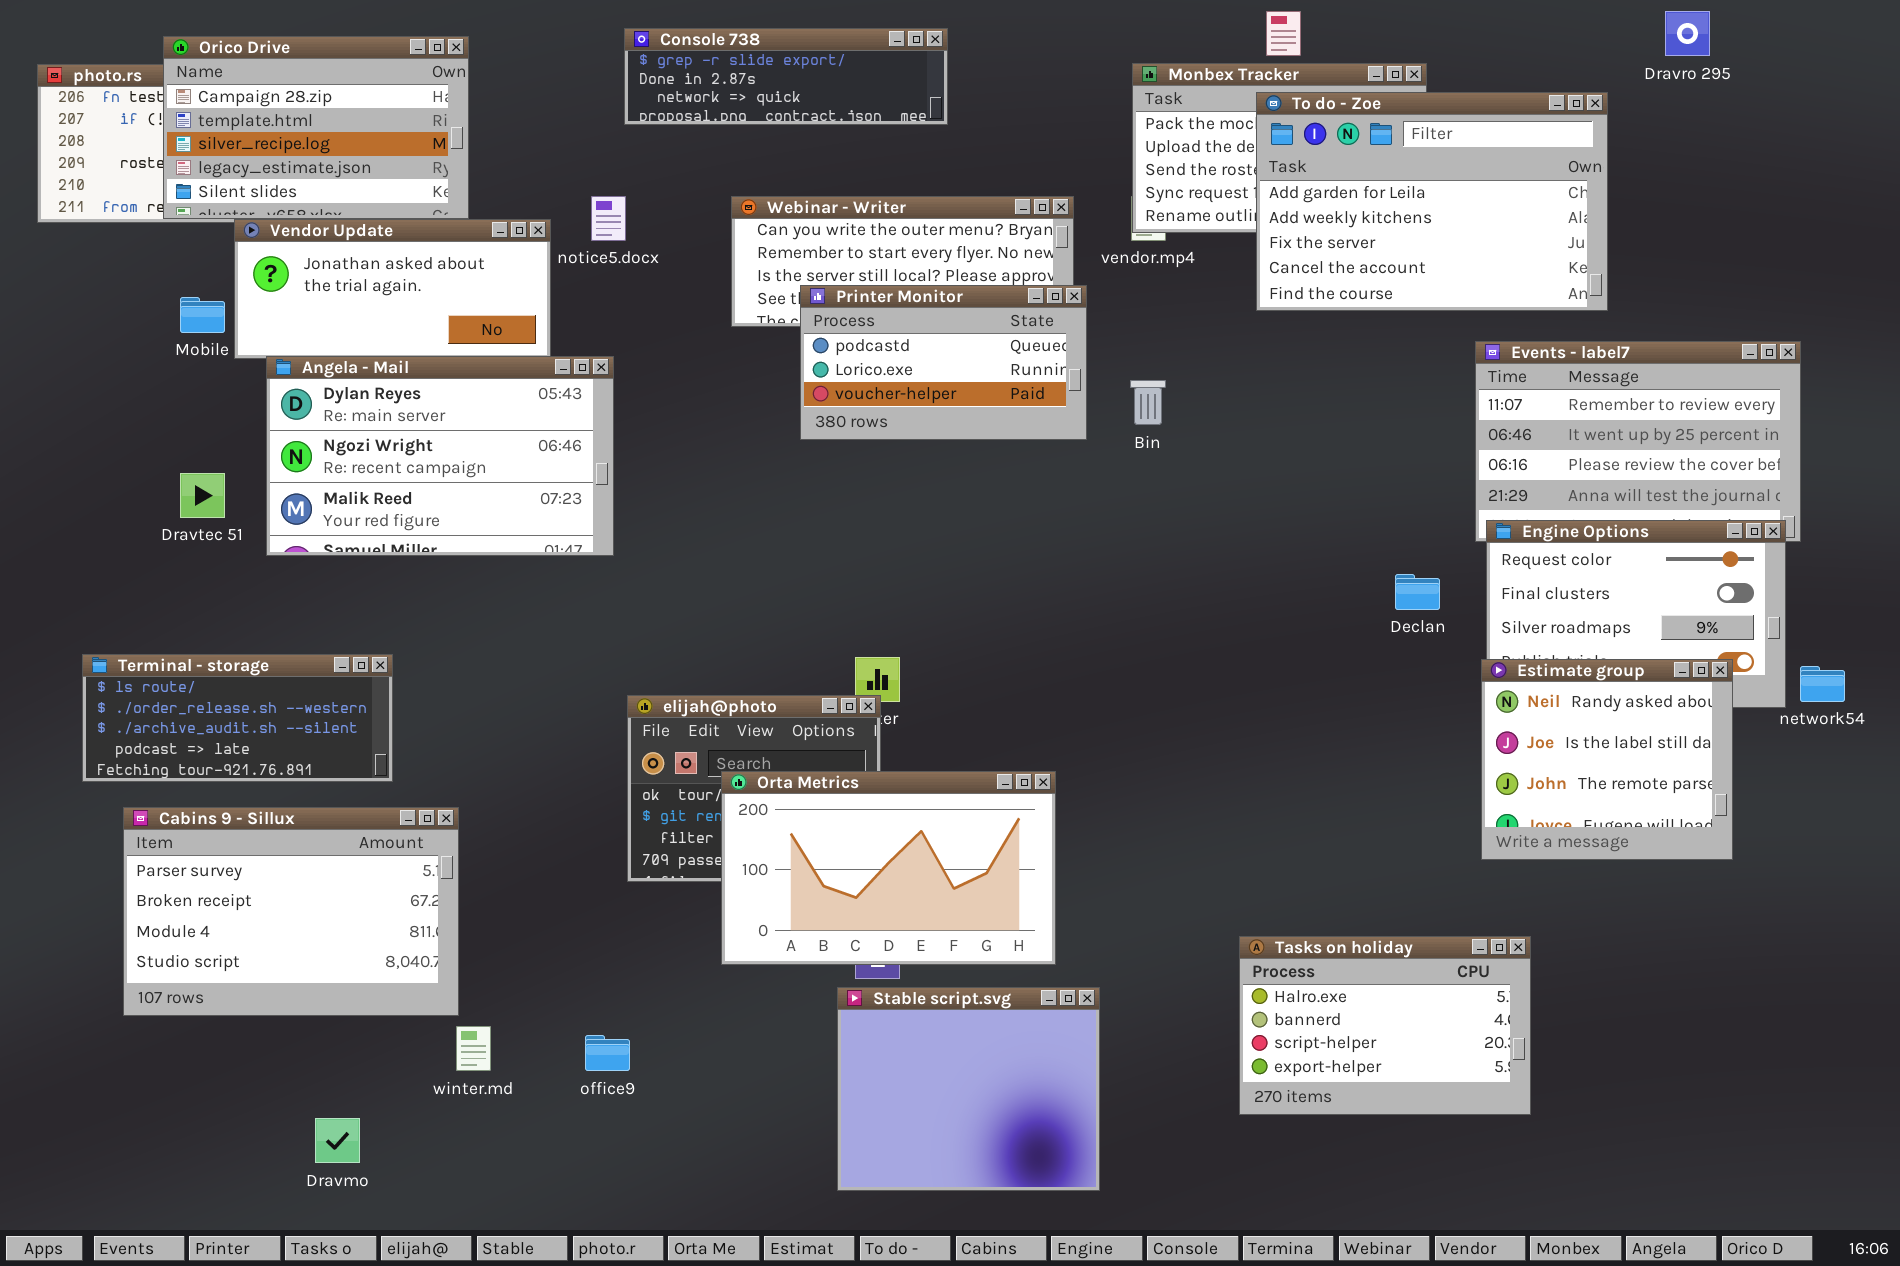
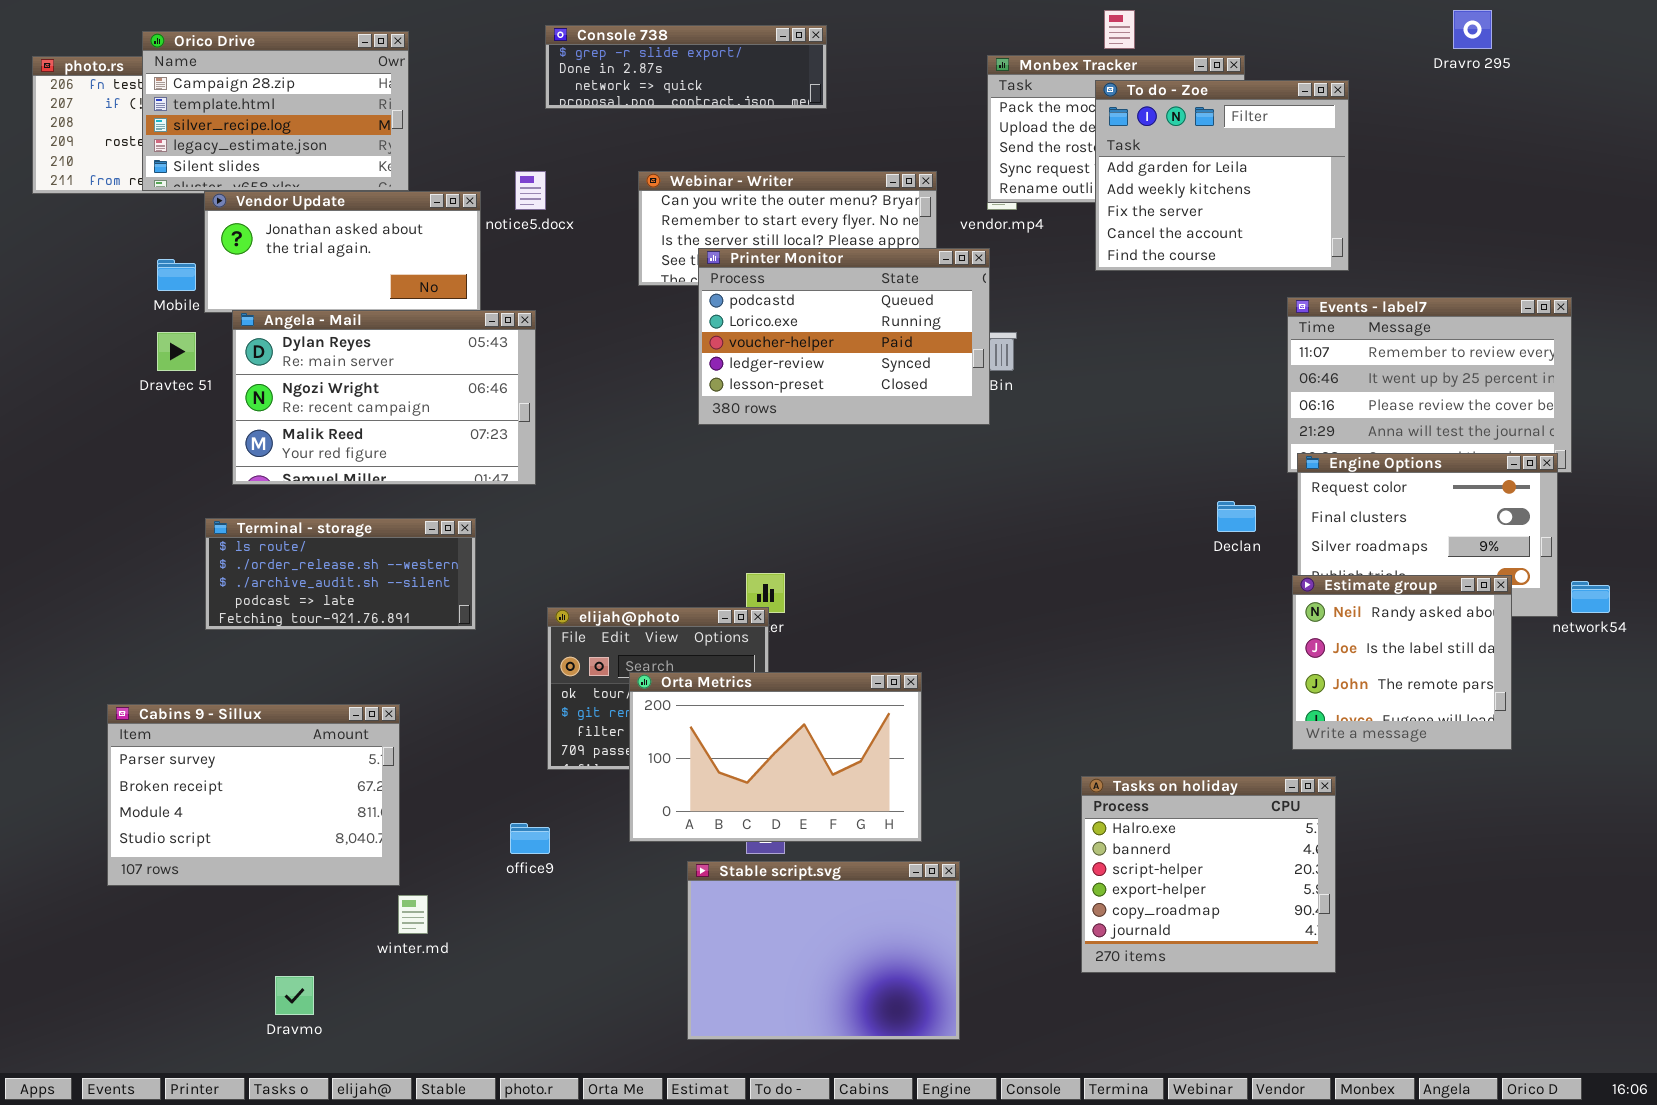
To do - Zoe: [1256,92,1608,311] -> [1095,80,1349,271], resized
Printer Monitor: [800,285,1087,440] -> [698,248,990,425], resized
Dravtec 51: [180,473,225,518] -> [157,332,196,371], moved
Terminal - storage: [82,654,393,782] -> [205,518,476,630], moved
Tasks on holiday: [1239,936,1531,1115] -> [1081,776,1336,973], resized
Stable script.svg: [837,987,1100,1191] -> [687,861,960,1040], resized
office9: [585,1035,630,1071] -> [510,823,550,854], moved

